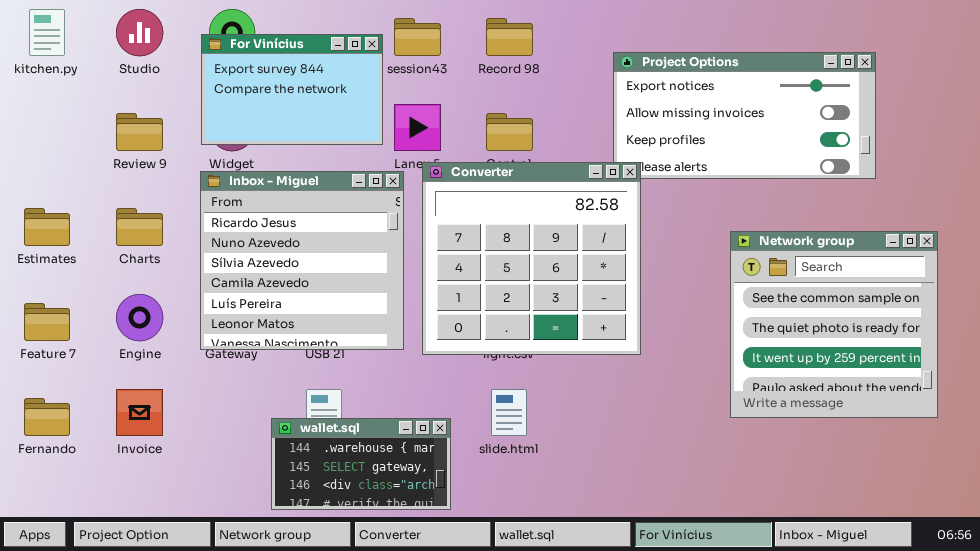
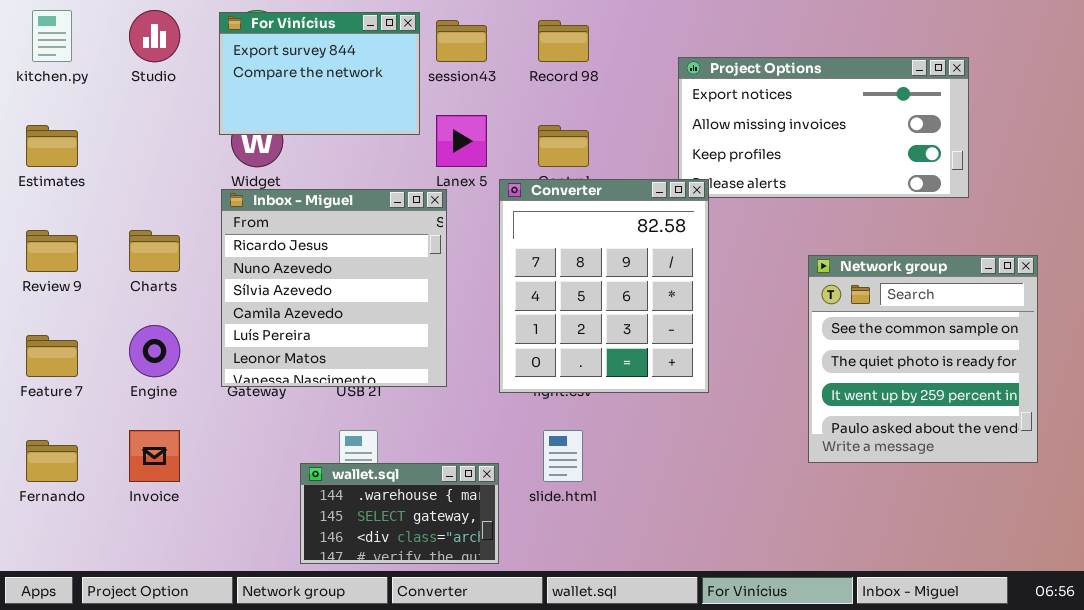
For Vinícius: [201,34,383,145] -> [219,12,420,135], moved
Review 9: [116,113,163,151] -> [26,230,78,272], moved
Converter: [422,162,641,355] -> [499,179,709,393], resized
Estimates: [24,208,70,246] -> [26,125,78,167], moved

